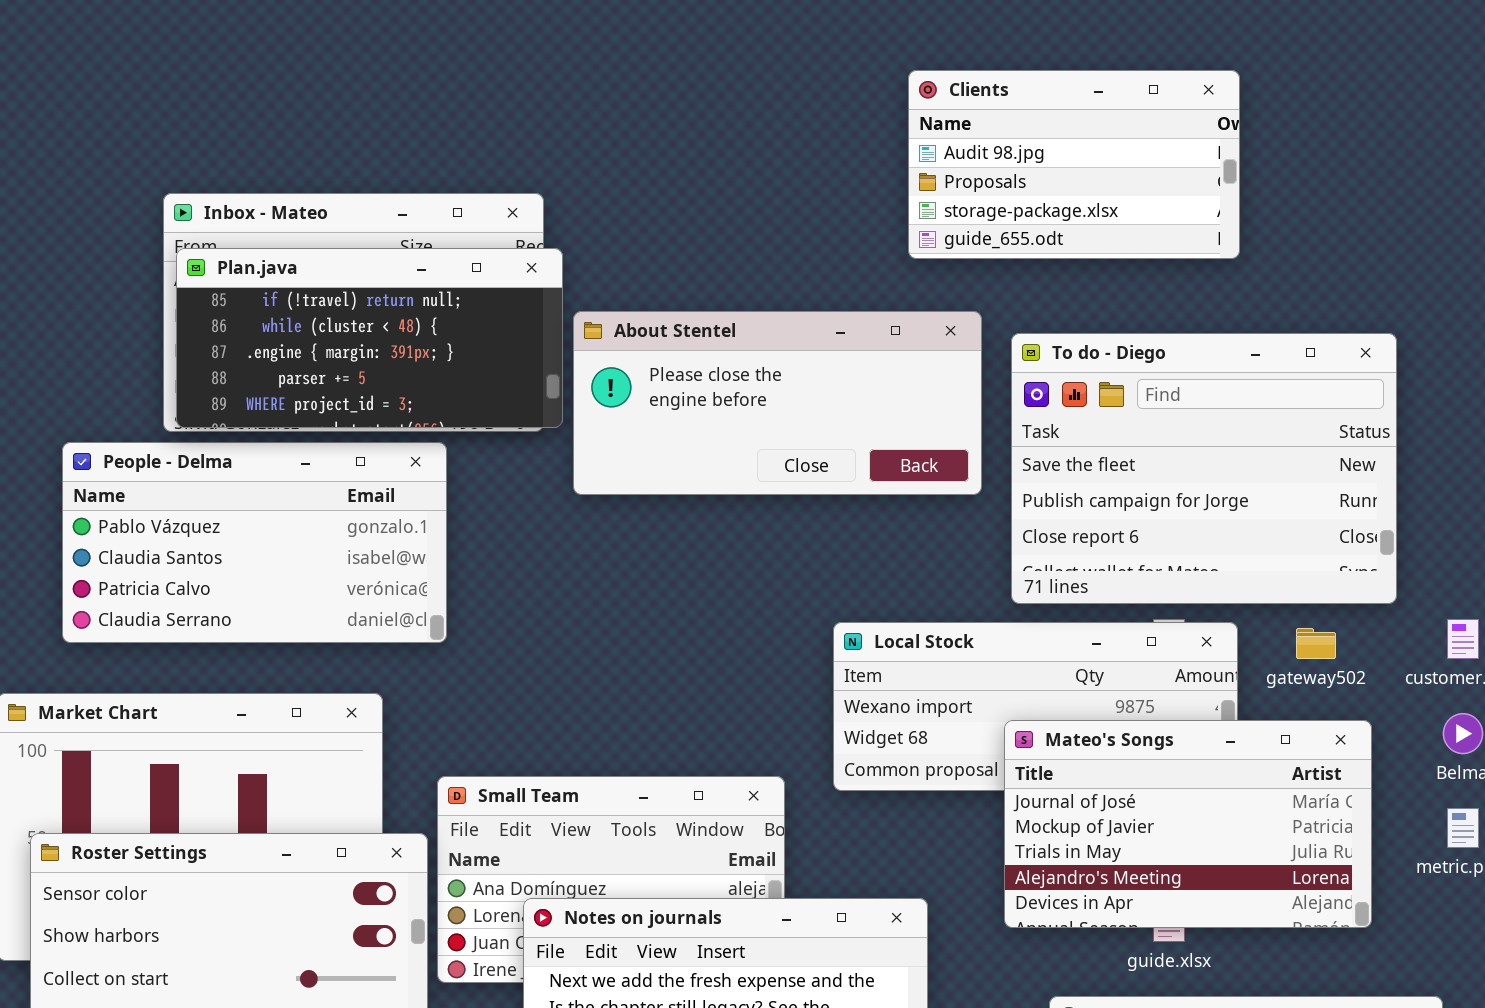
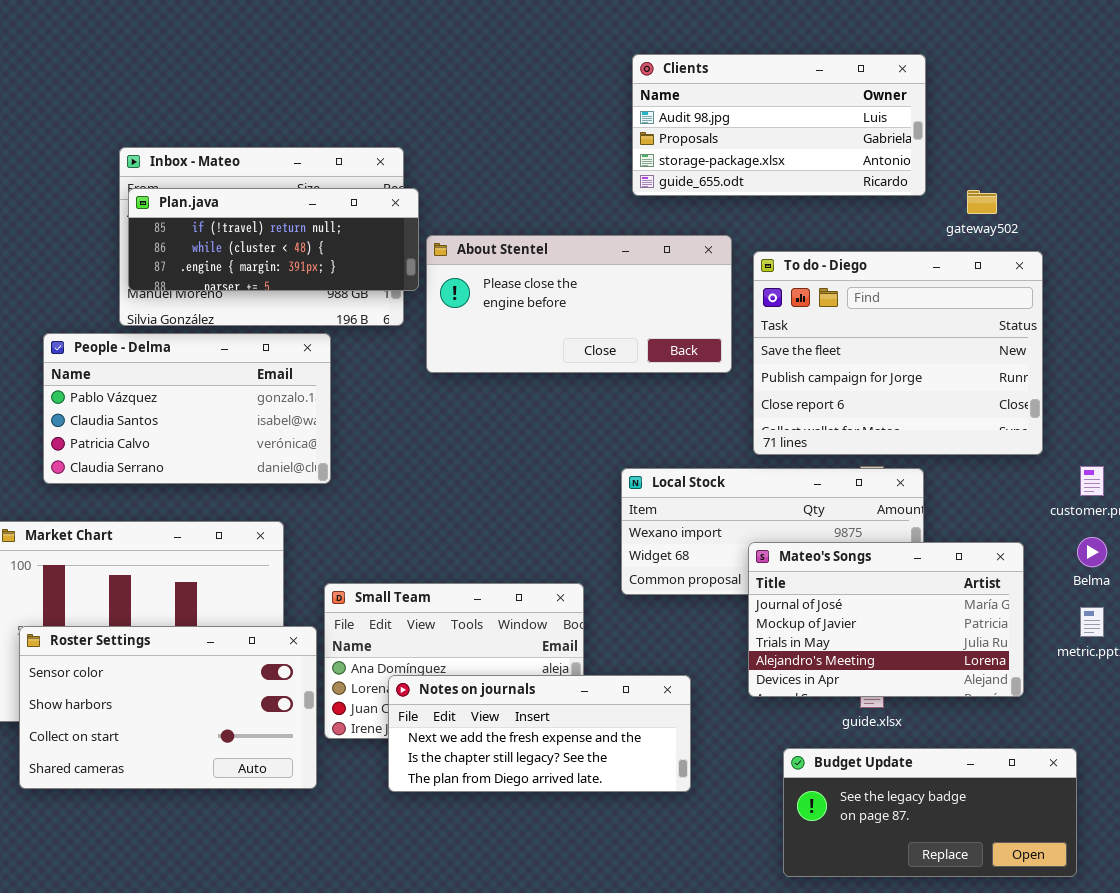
Clients: [908,70,1240,259] -> [632,54,926,196], resized
Plan.java: [176,248,563,428] -> [128,188,419,291], resized
gateway502: [1296,628,1336,659] -> [967,190,997,214], moved

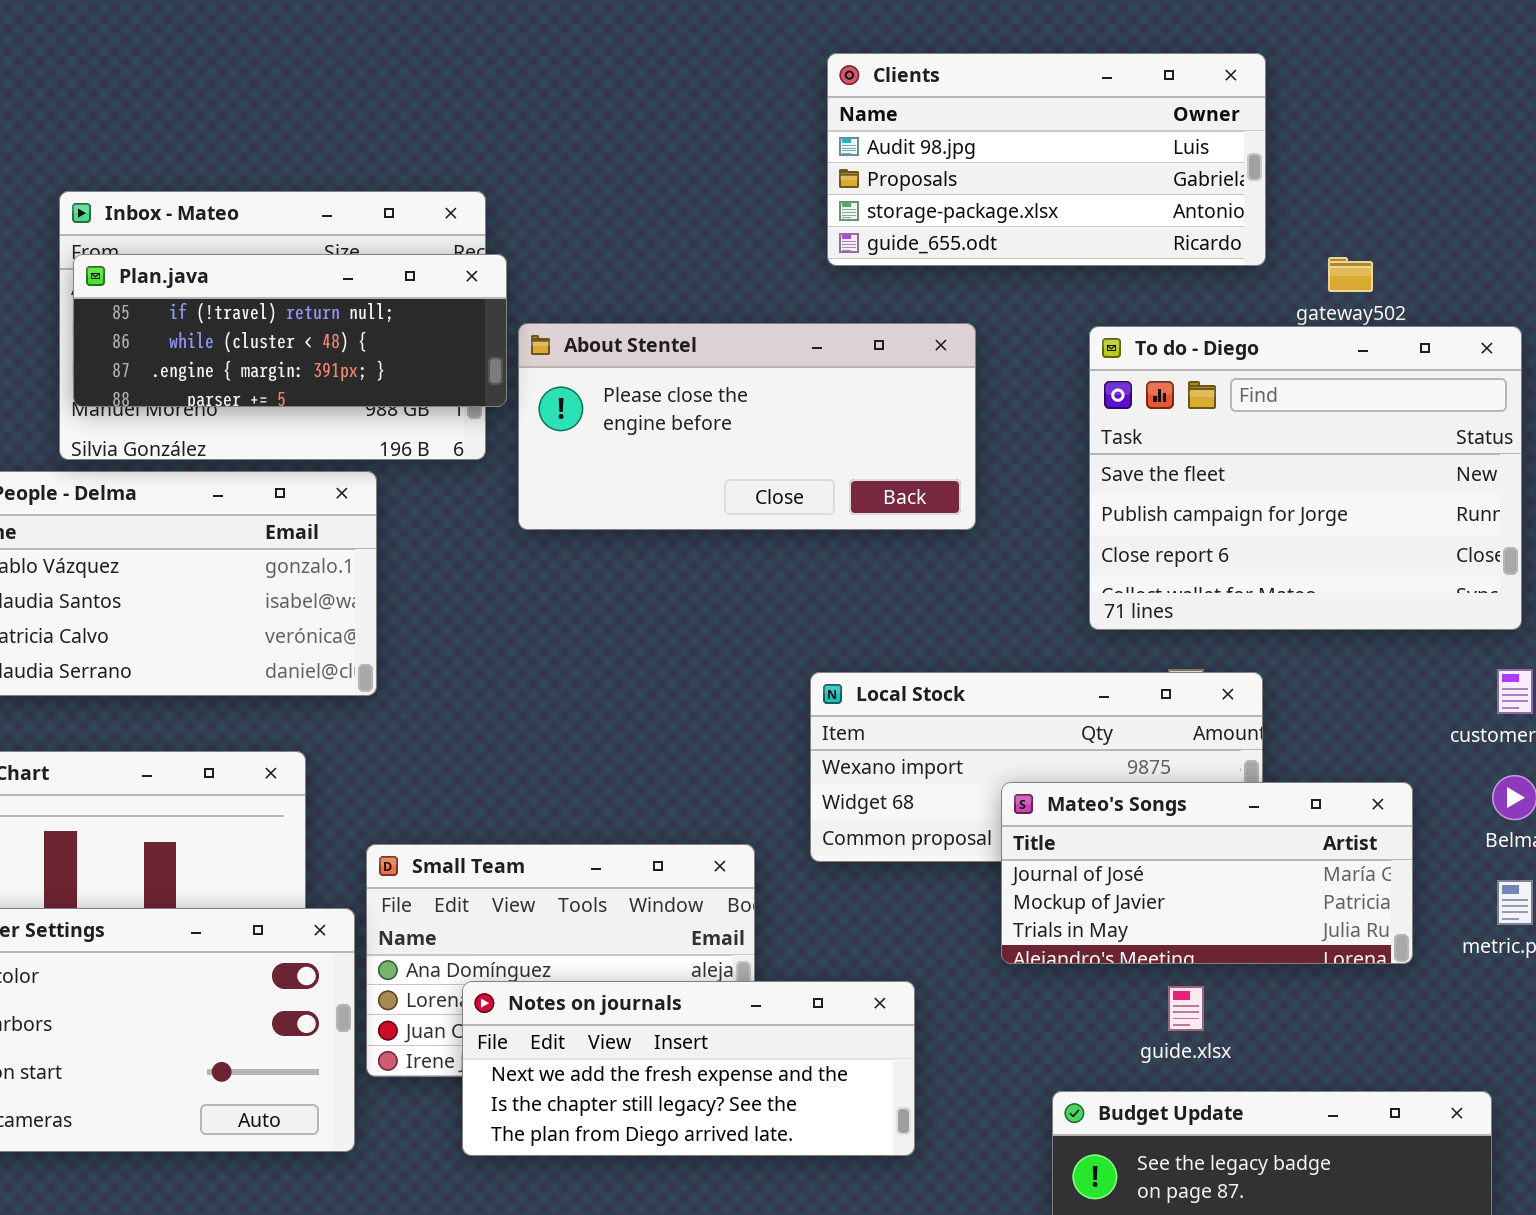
To do - Diego: [753,251,1043,455] -> [1089,326,1522,630], moved
Mateo's Songs: [748,542,1024,697] -> [1001,782,1413,964], resized

